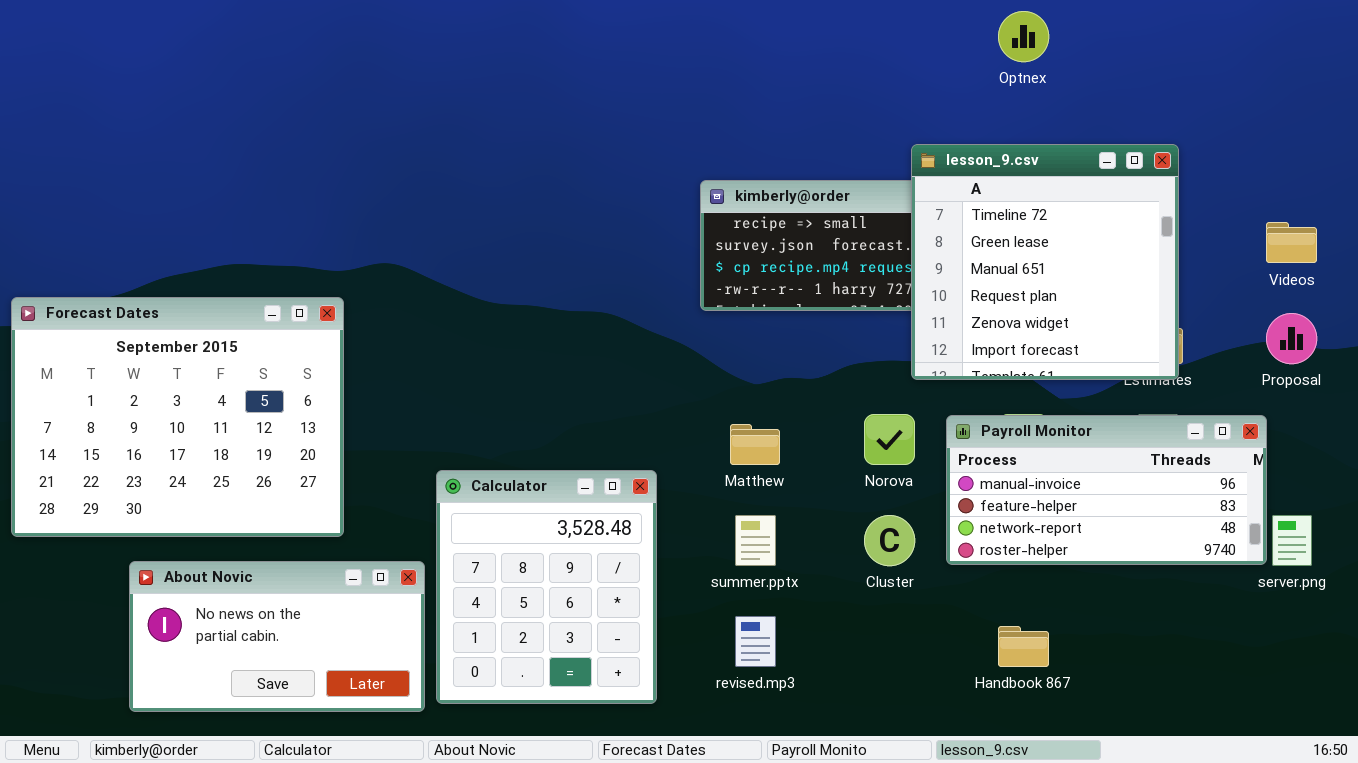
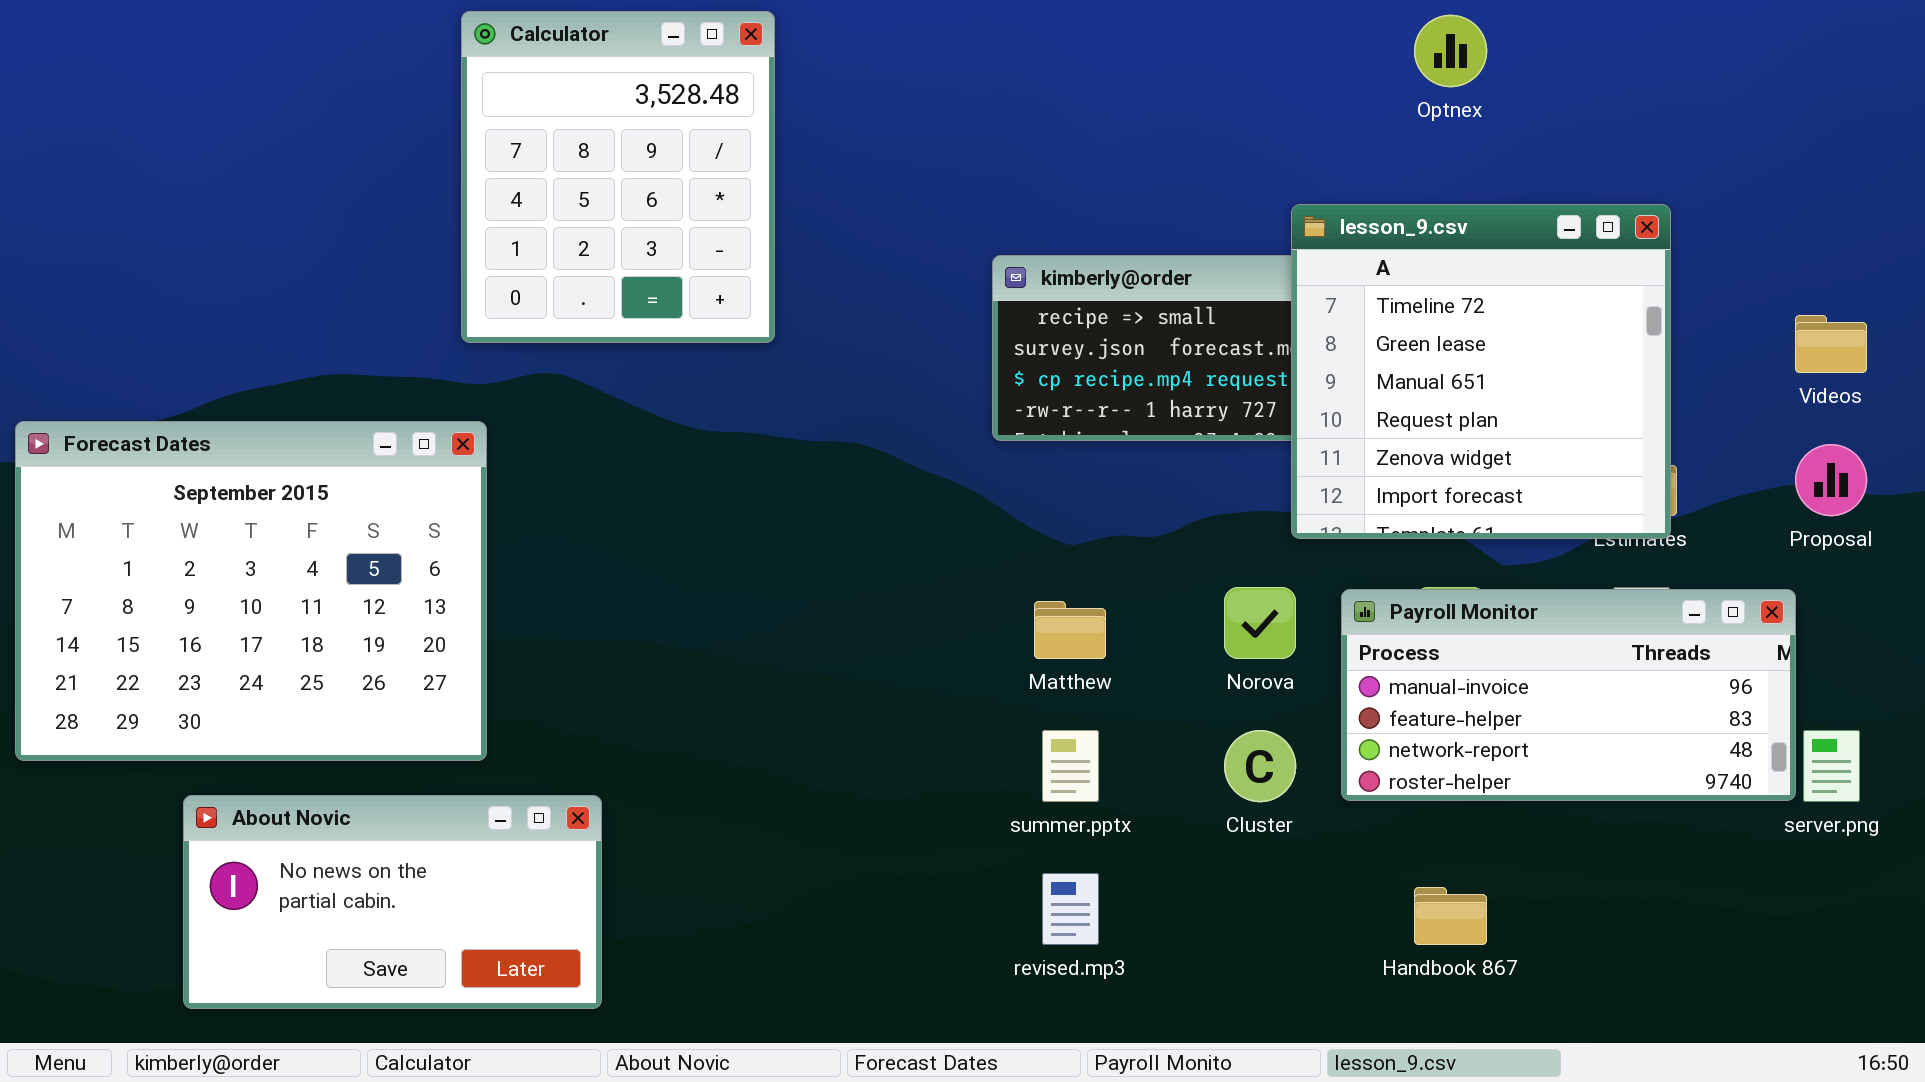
Calculator: [436,470,657,704] -> [461,11,775,343], moved

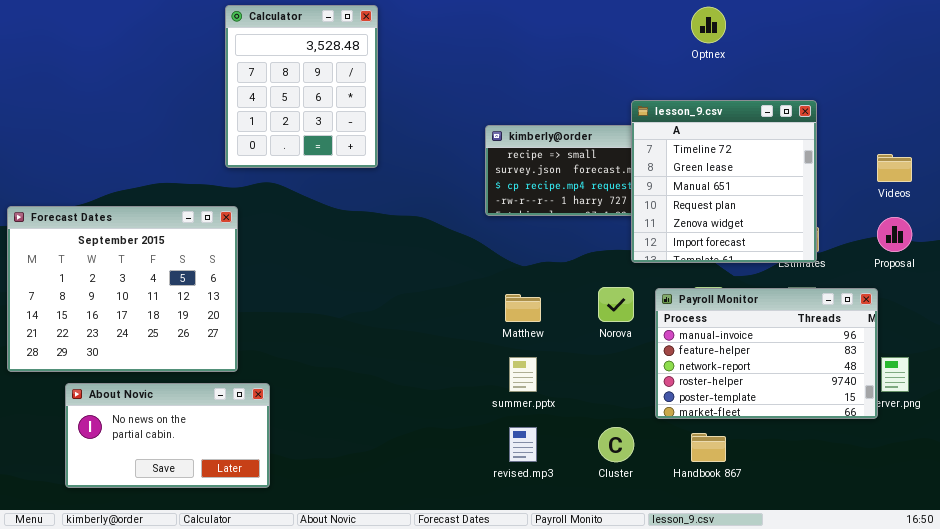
Payroll Monitor: [1341,589,1796,801] -> [655,288,878,419], resized
Cluster: [1224,730,1296,802] -> [598,427,634,462], moved
About Novic: [183,795,602,1009] -> [65,383,270,488], moved

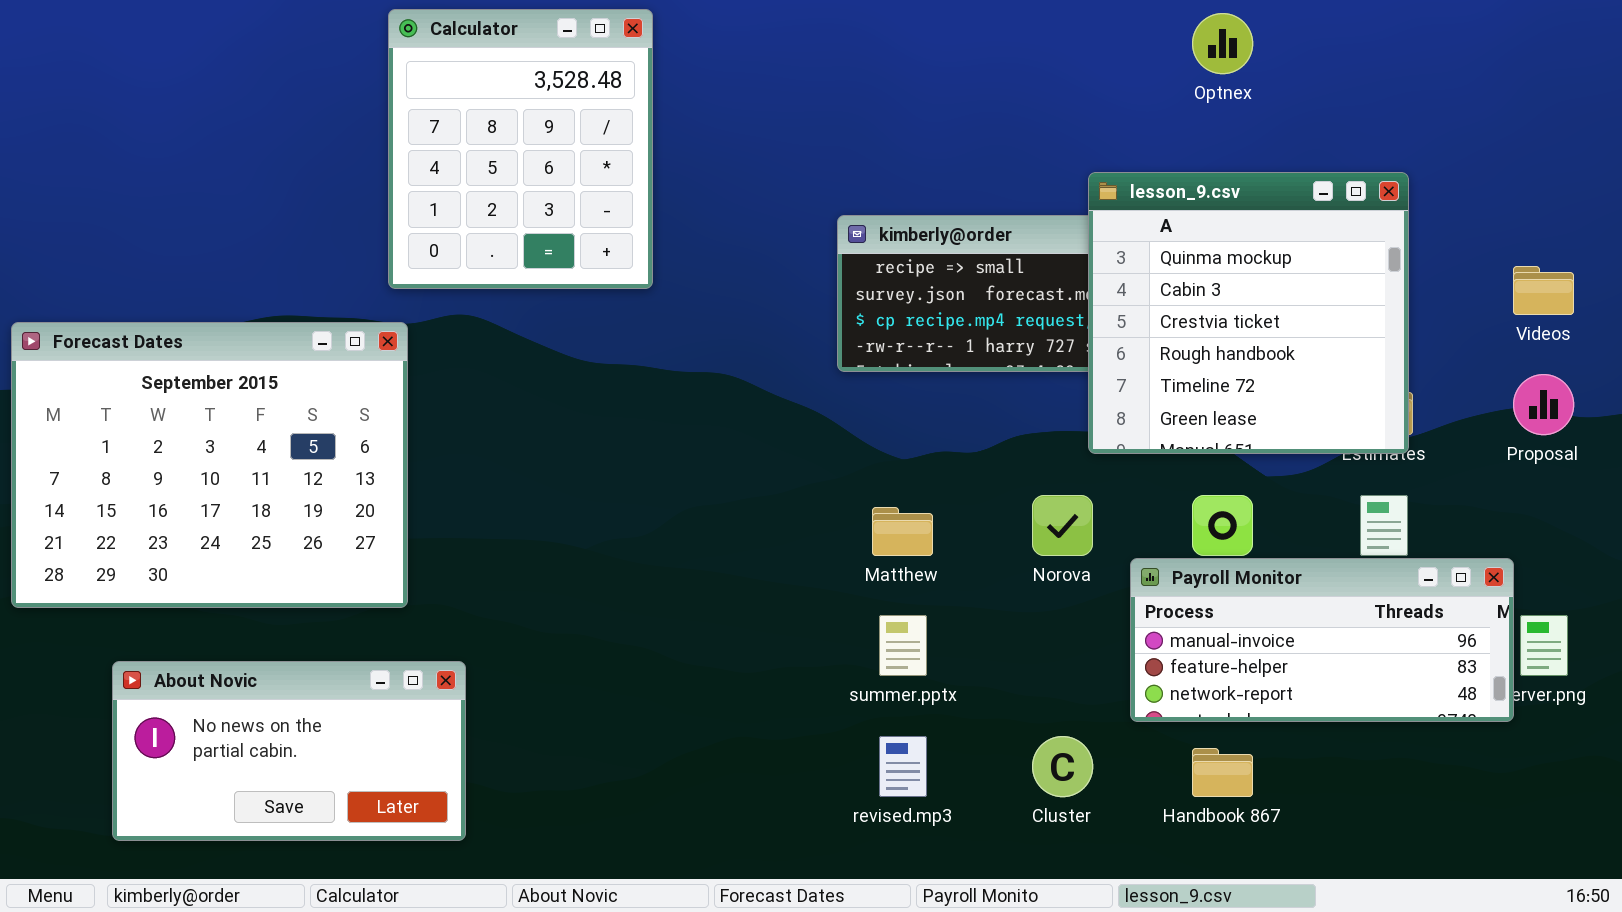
lesson_9.csv: [631,100,817,263] -> [1088,172,1409,454], scrolled up 4 rows
Forecast Dates: [7,206,238,372] -> [11,322,408,608], moved
Payroll Monitor: [655,288,878,419] -> [1130,558,1514,722], resized

